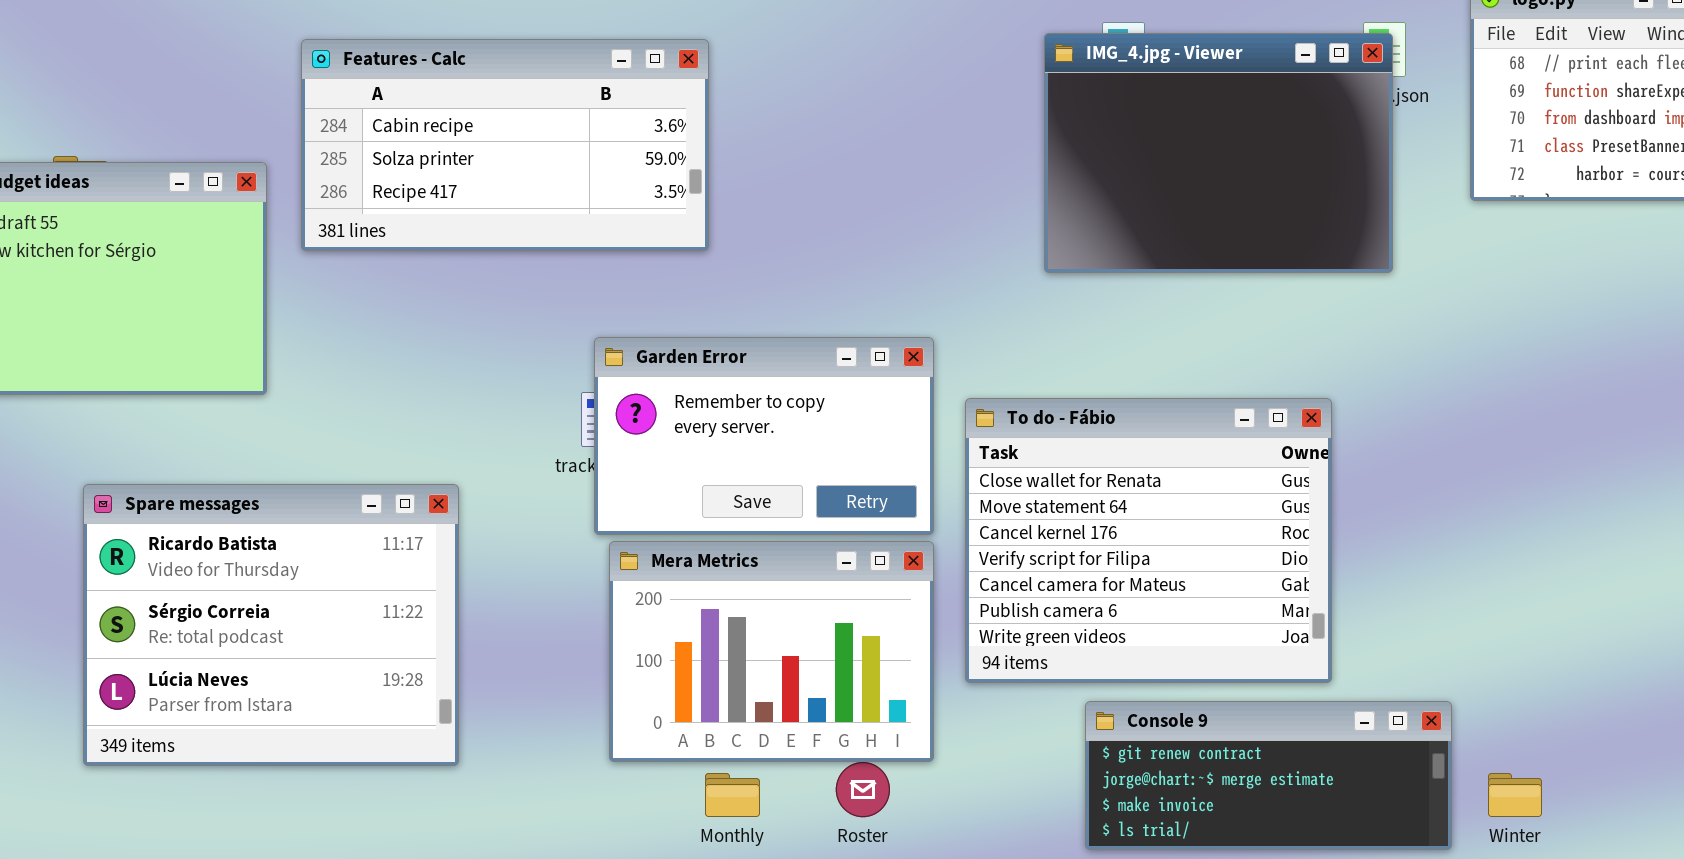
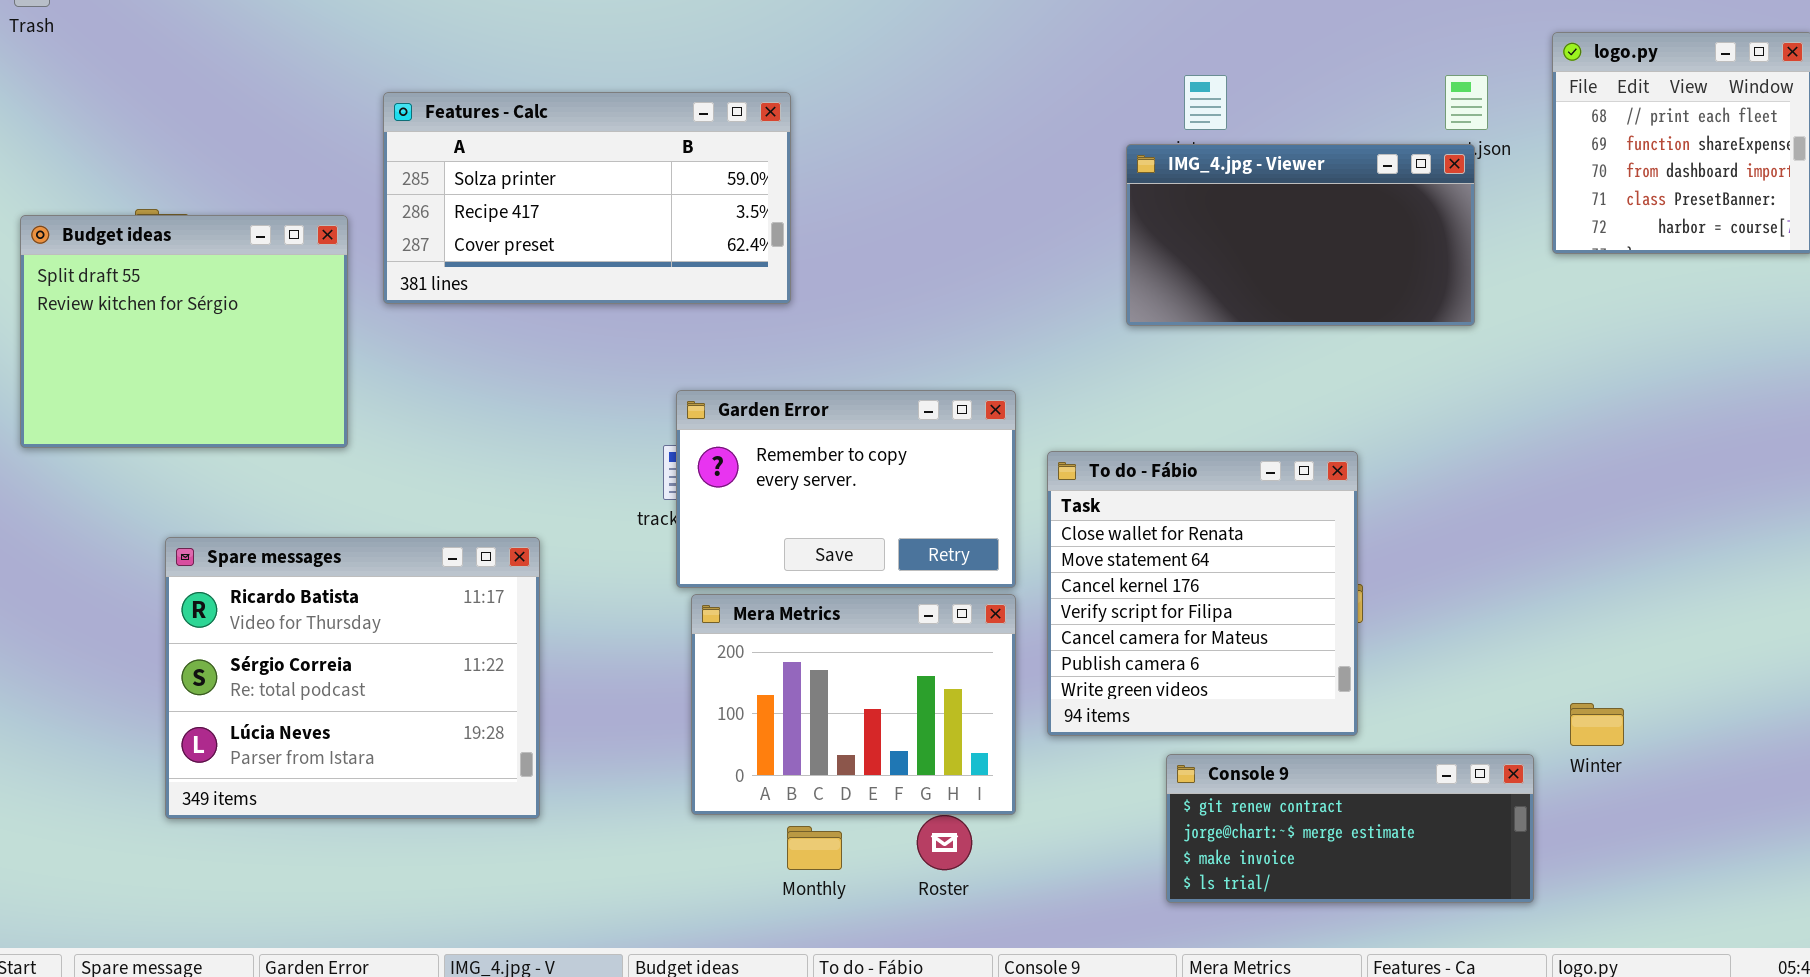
IMG_4.jpg - Viewer: [1044,33,1393,273] -> [1126,144,1475,326], resized
Features - Calc: [301,39,709,251] -> [383,92,791,304], scrolled down 1 row
To do - Fábio: [965,398,1332,683] -> [1047,451,1358,736], resized
Winter: [1488,773,1542,817] -> [1570,703,1624,746], moved

